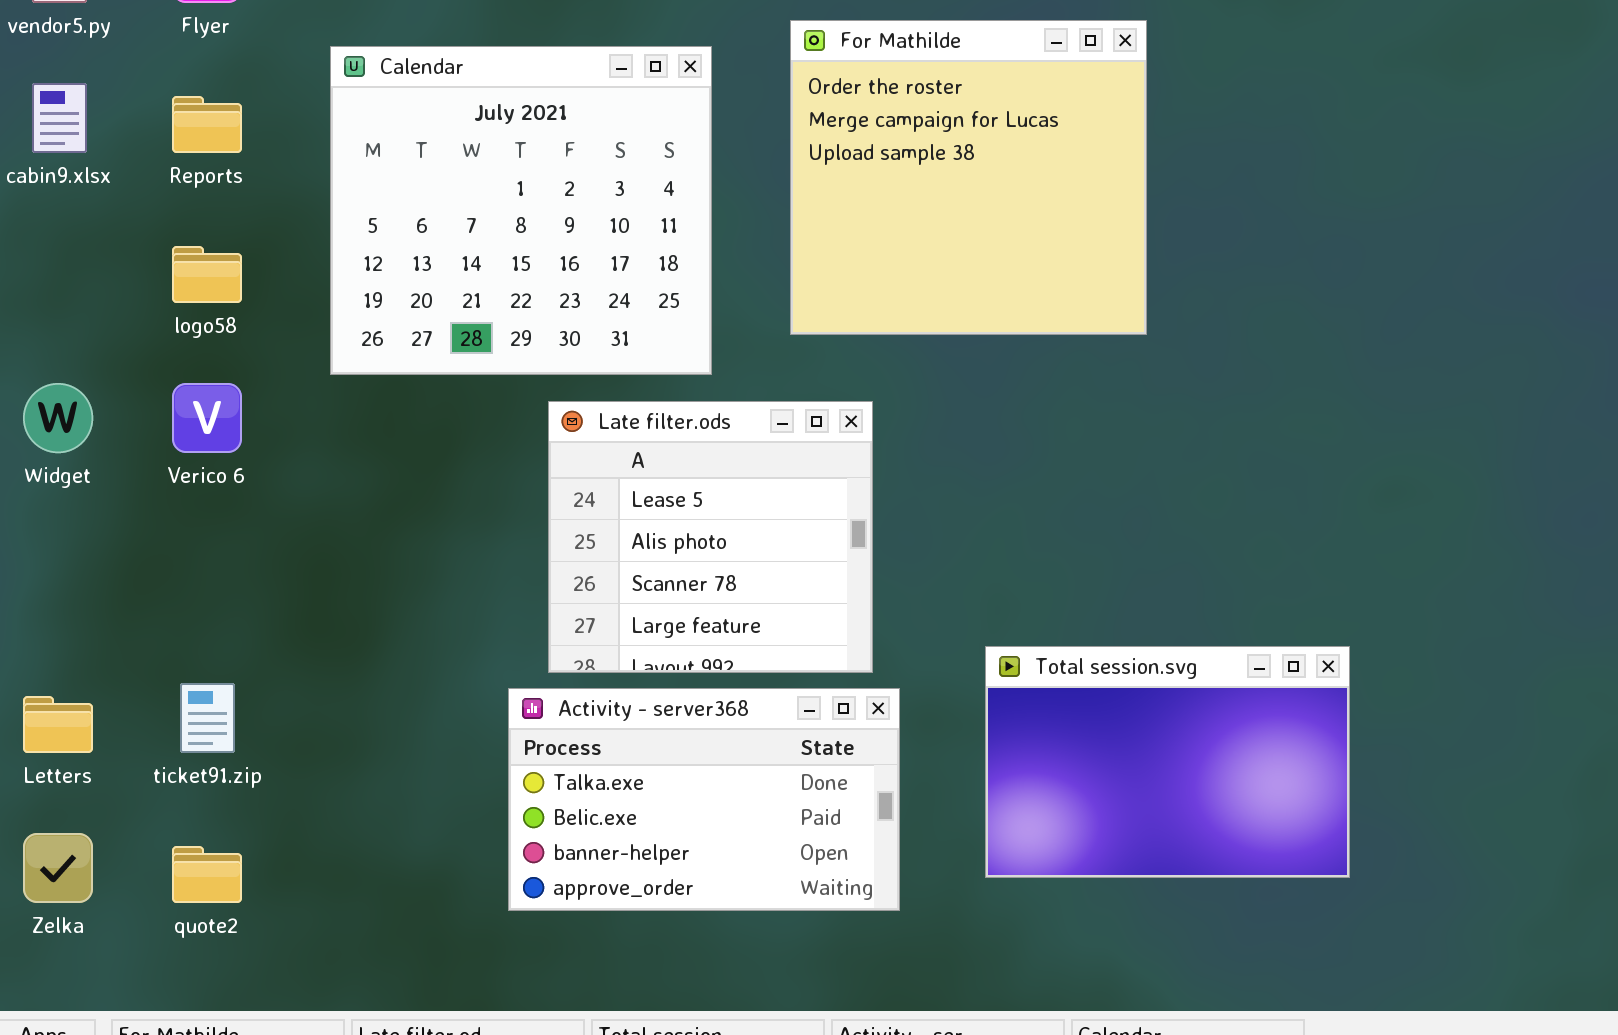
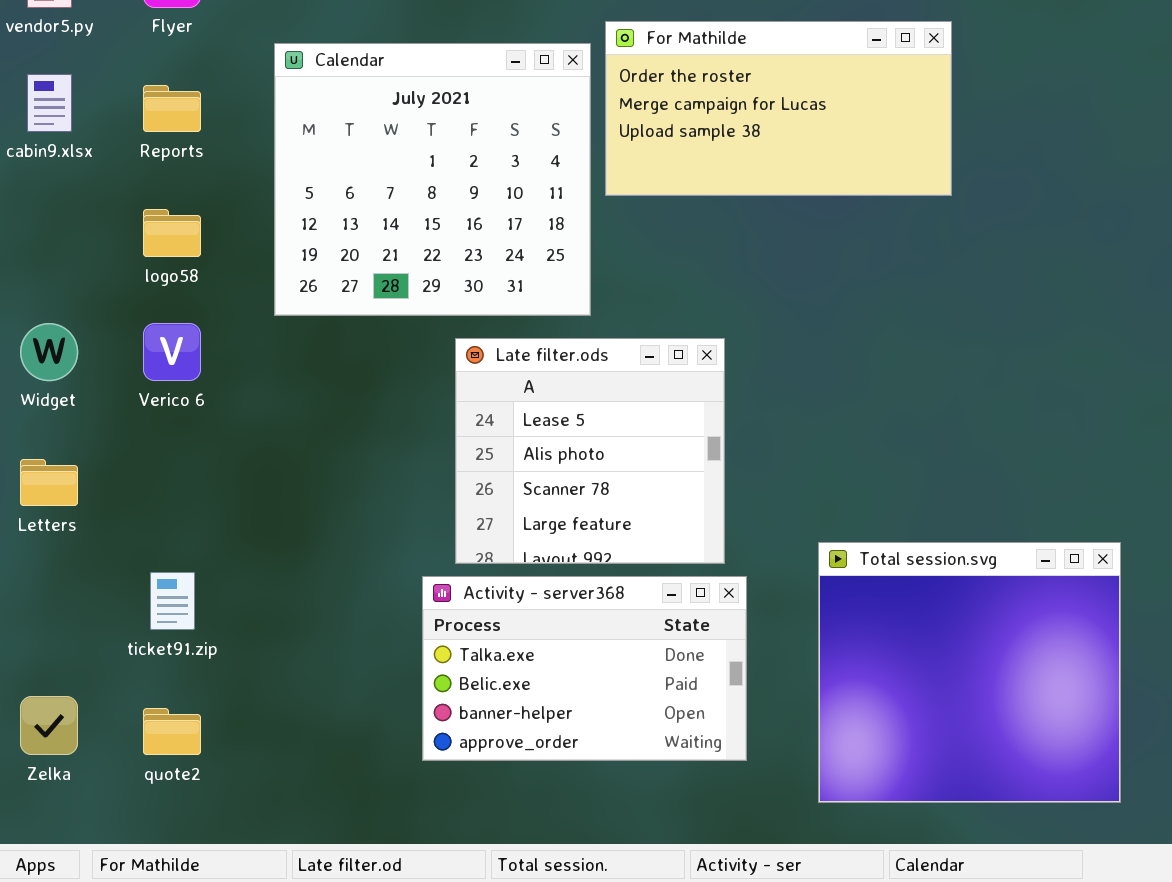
For Mathilde: [790,20,1147,335] -> [605,21,952,196], resized
Total session.svg: [985,646,1350,878] -> [818,542,1121,803], resized
Letters: [23,696,93,753] -> [20,459,78,506], moved

